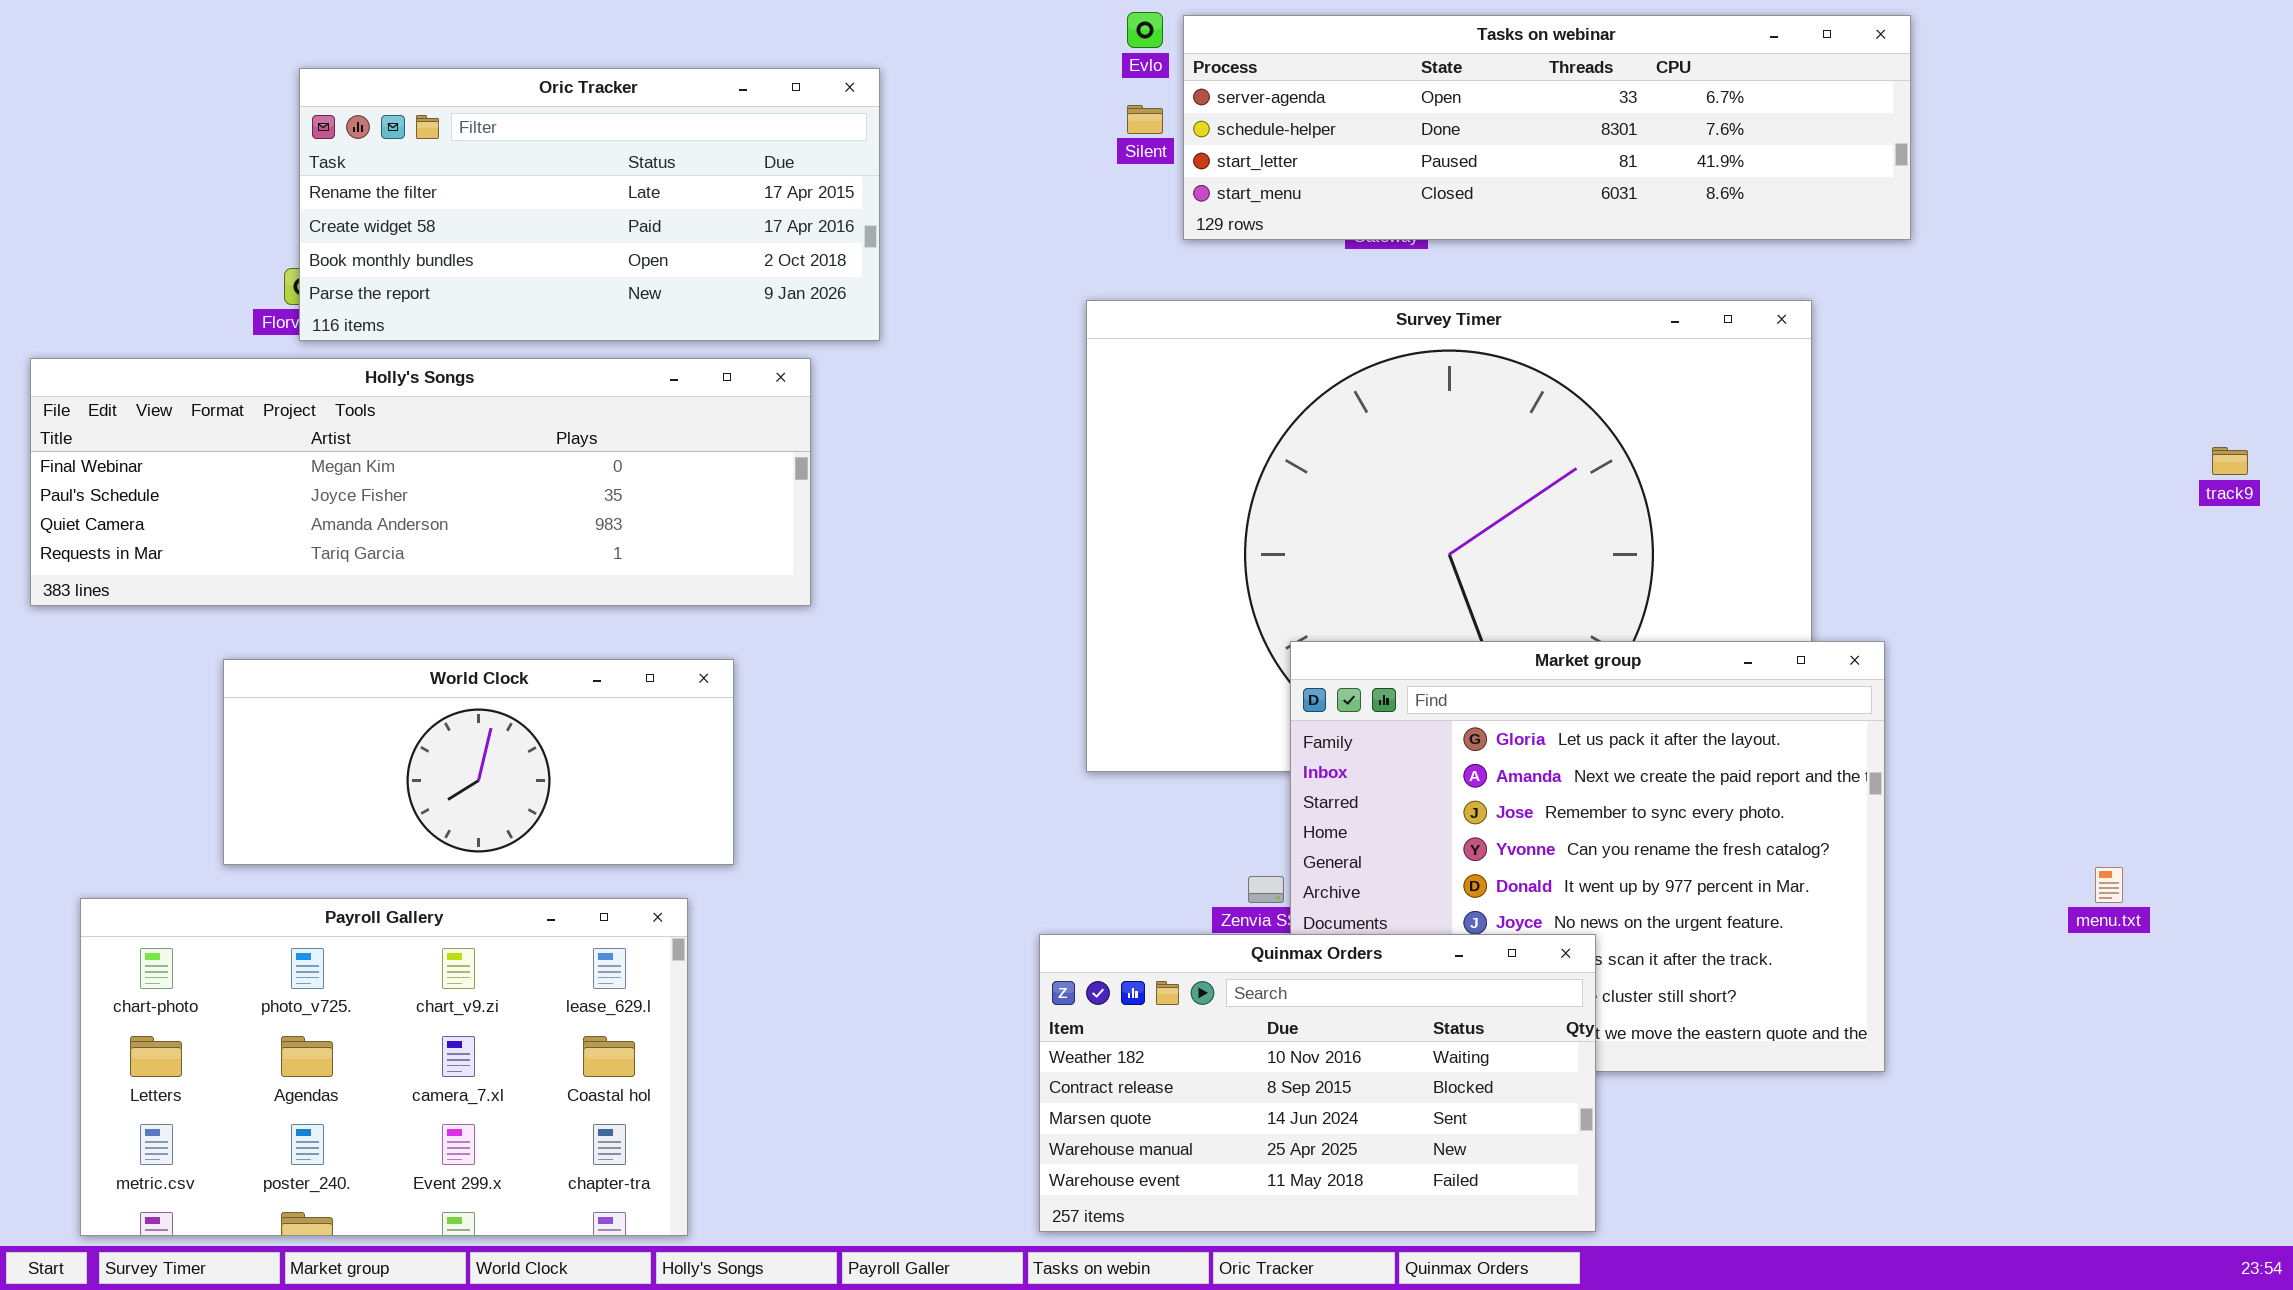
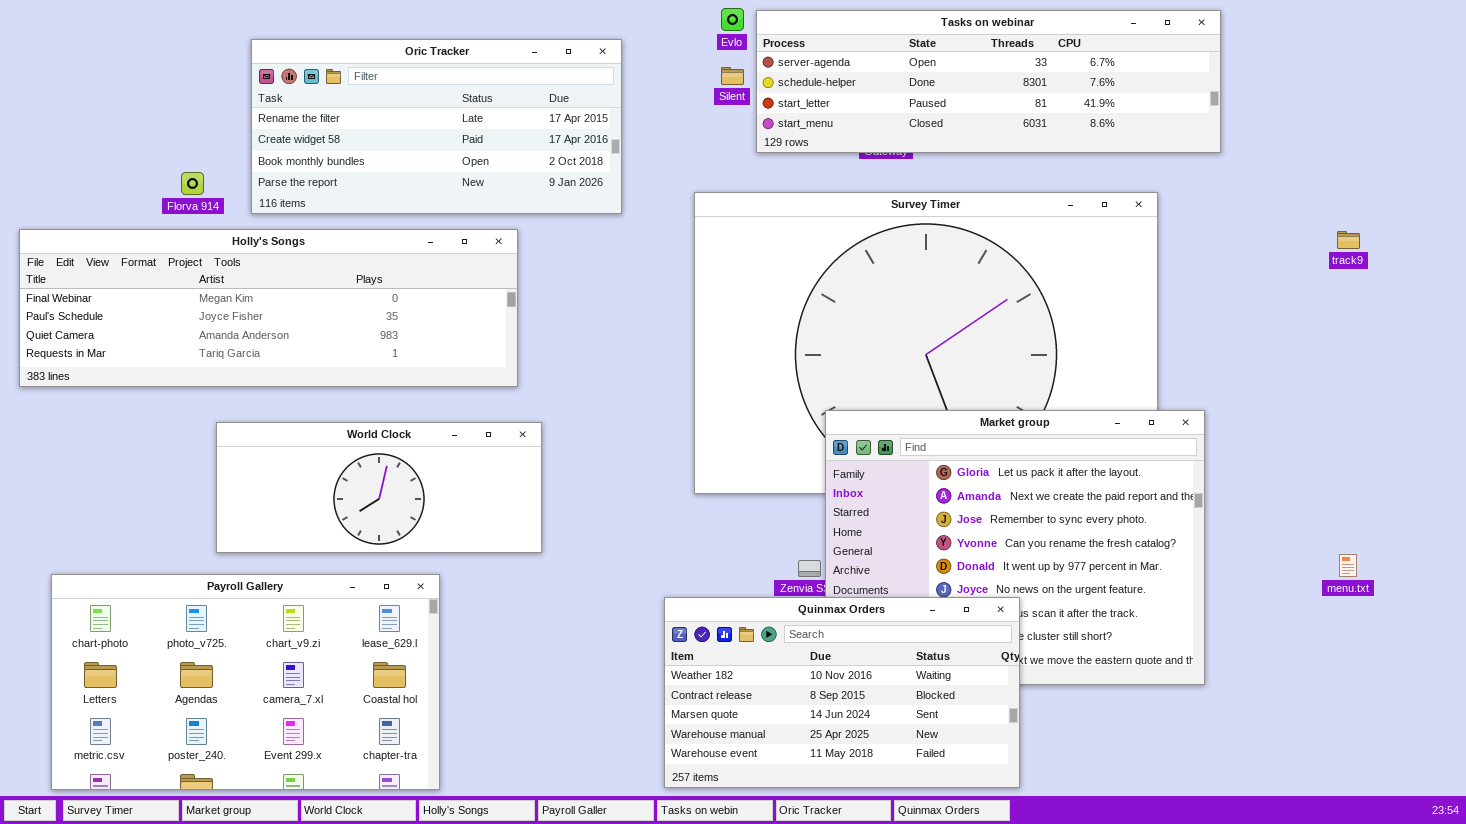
Oric Tracker: [299,68,880,341] -> [251,39,622,214], moved
track9: [2212,447,2248,475] -> [1337,231,1360,249], moved
World Clock: [223,659,734,865] -> [216,422,542,553], moved

